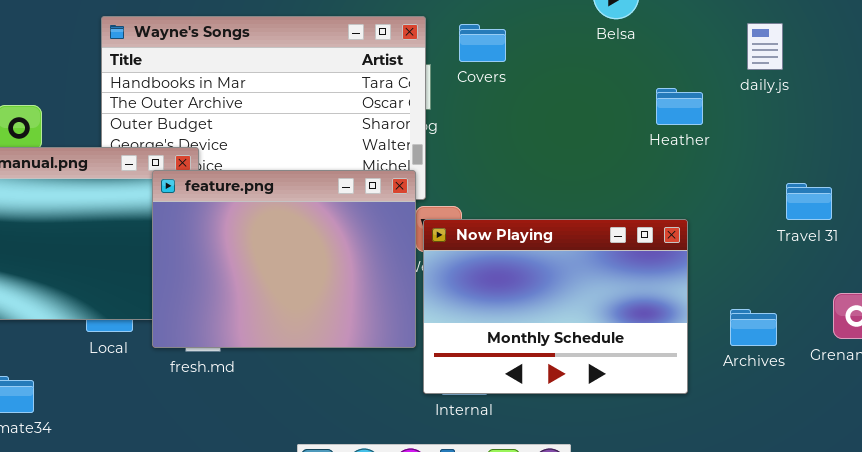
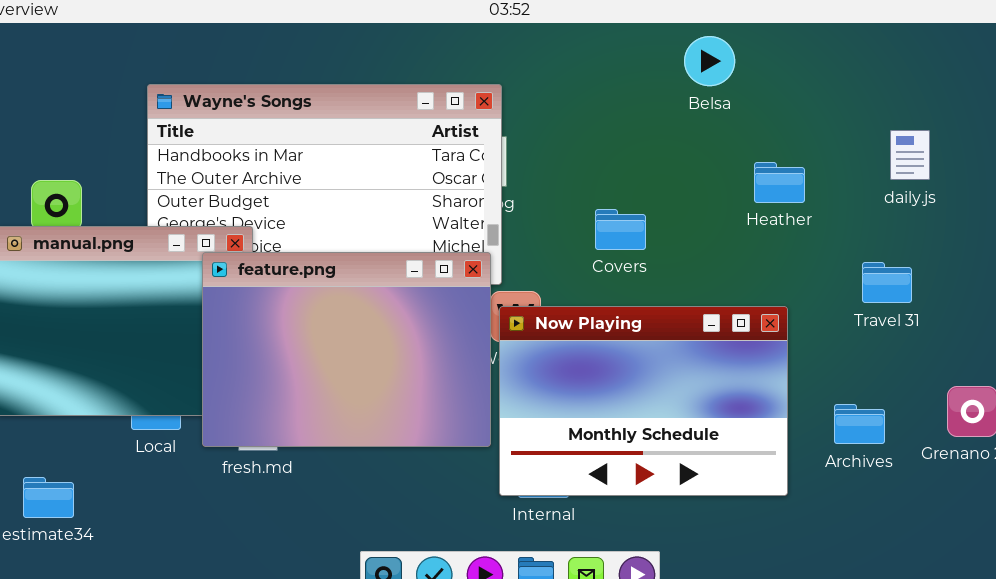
daily.js: [747,23,783,70] -> [890,130,930,180], moved
Covers: [459,24,506,62] -> [595,209,646,250], moved
Travel 31: [786,183,832,220] -> [862,262,912,303], moved

